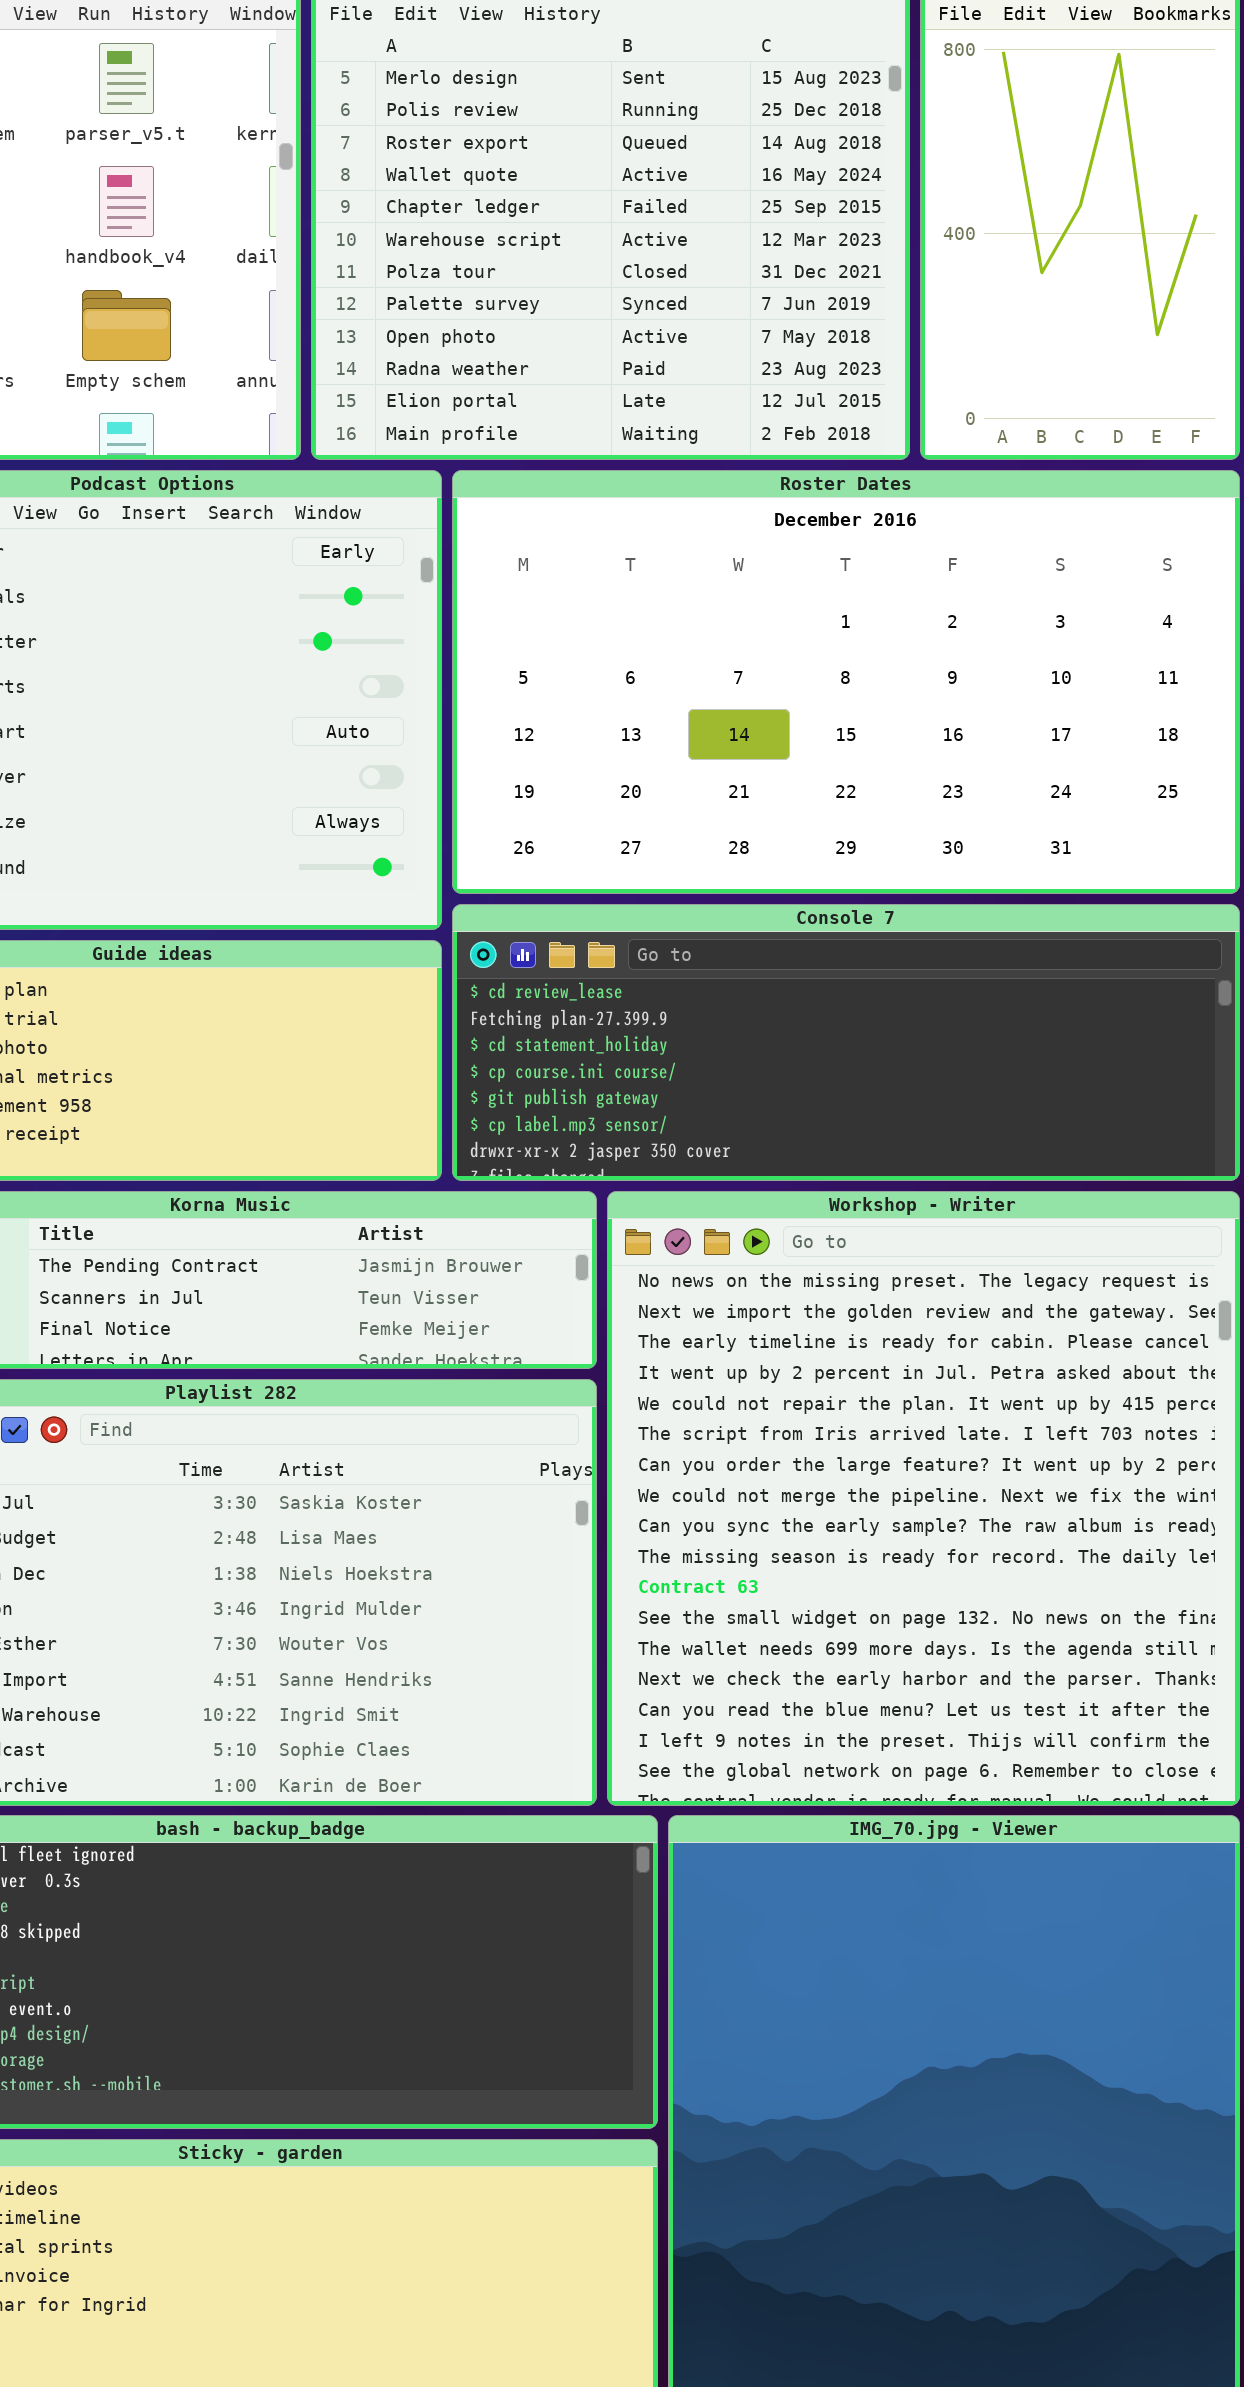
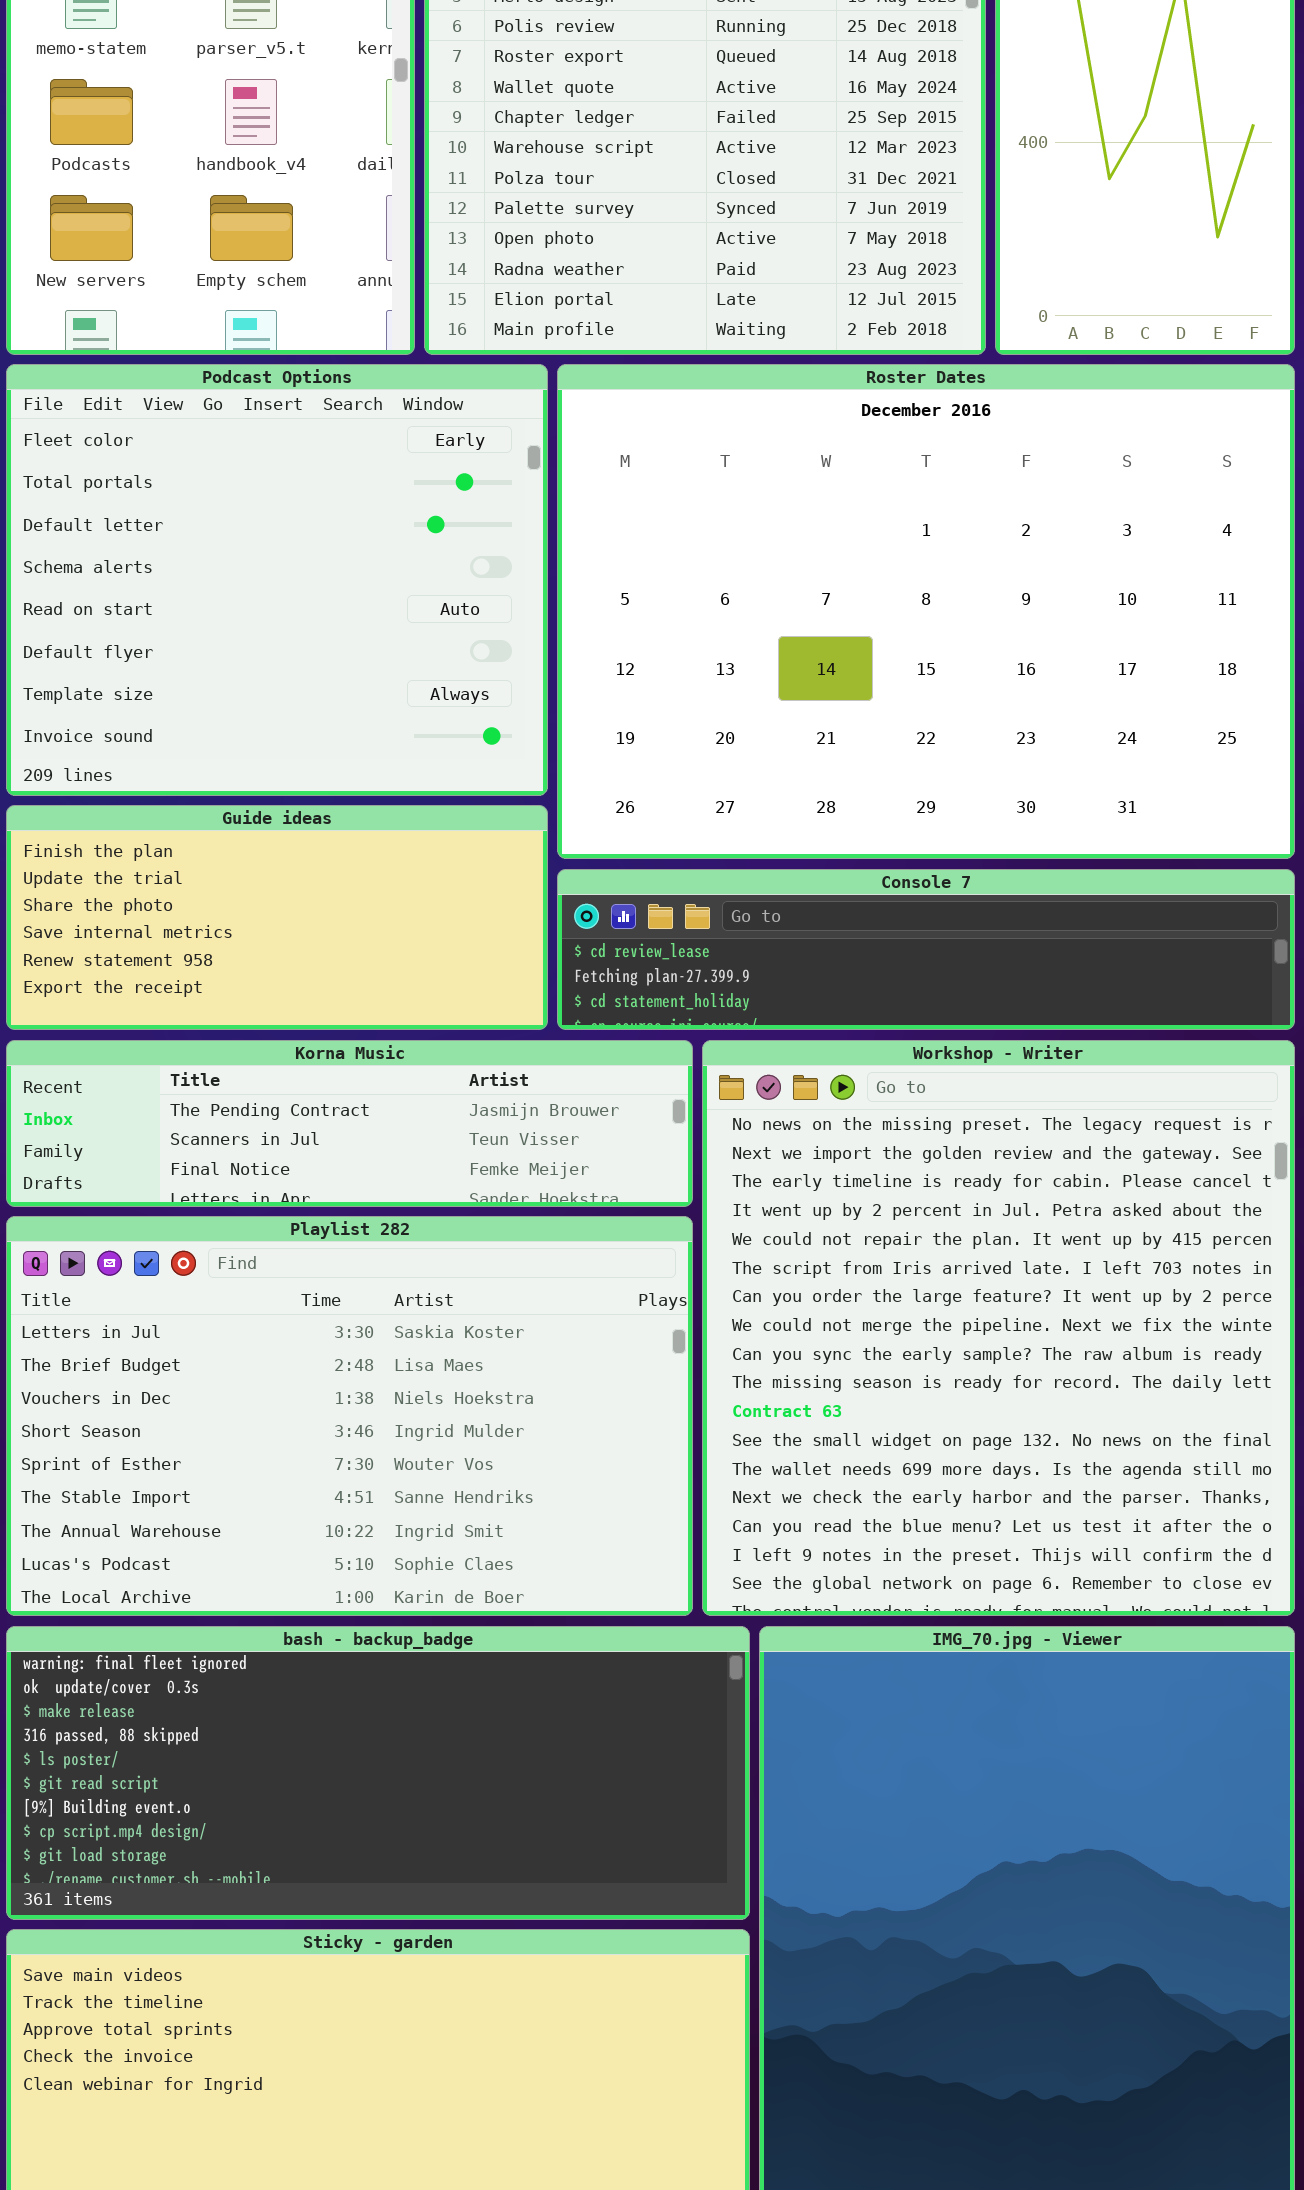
Roster Dates: [452,470,1240,894] -> [557,364,1295,859], resized
Console 7: [452,904,1240,1181] -> [557,869,1295,1030], resized

